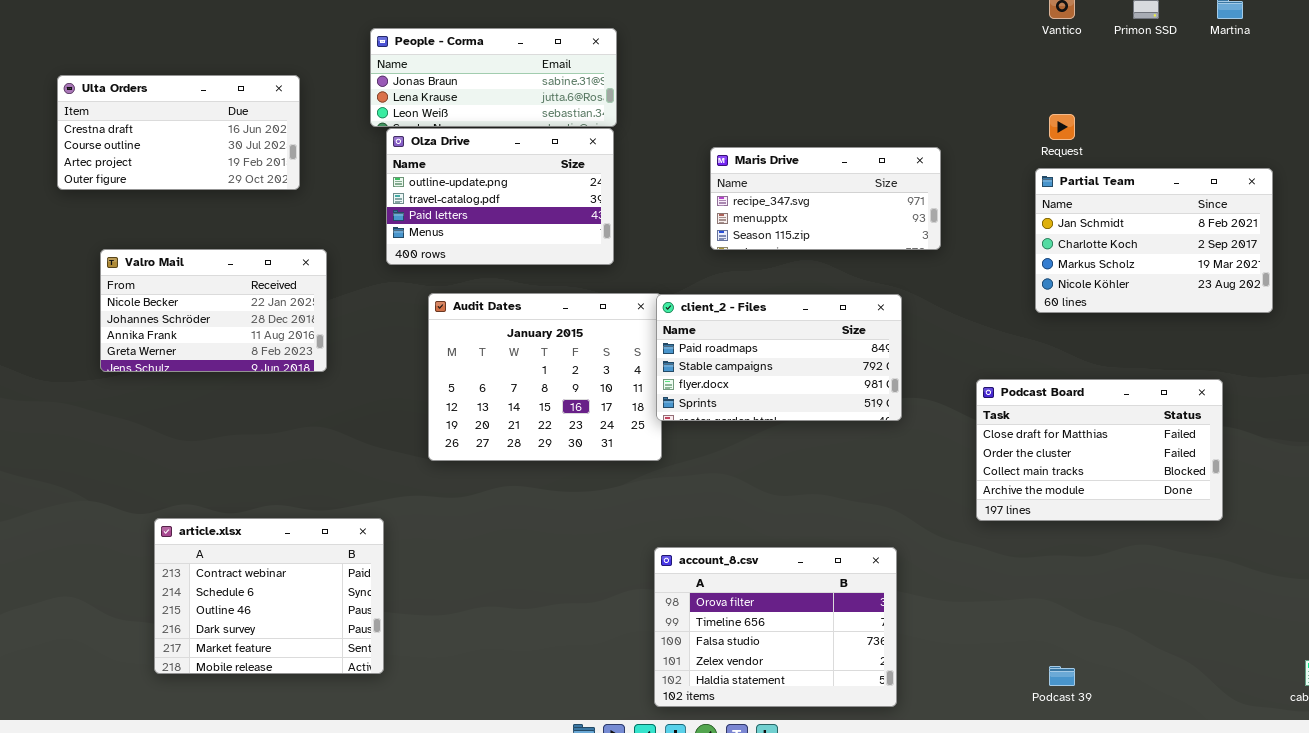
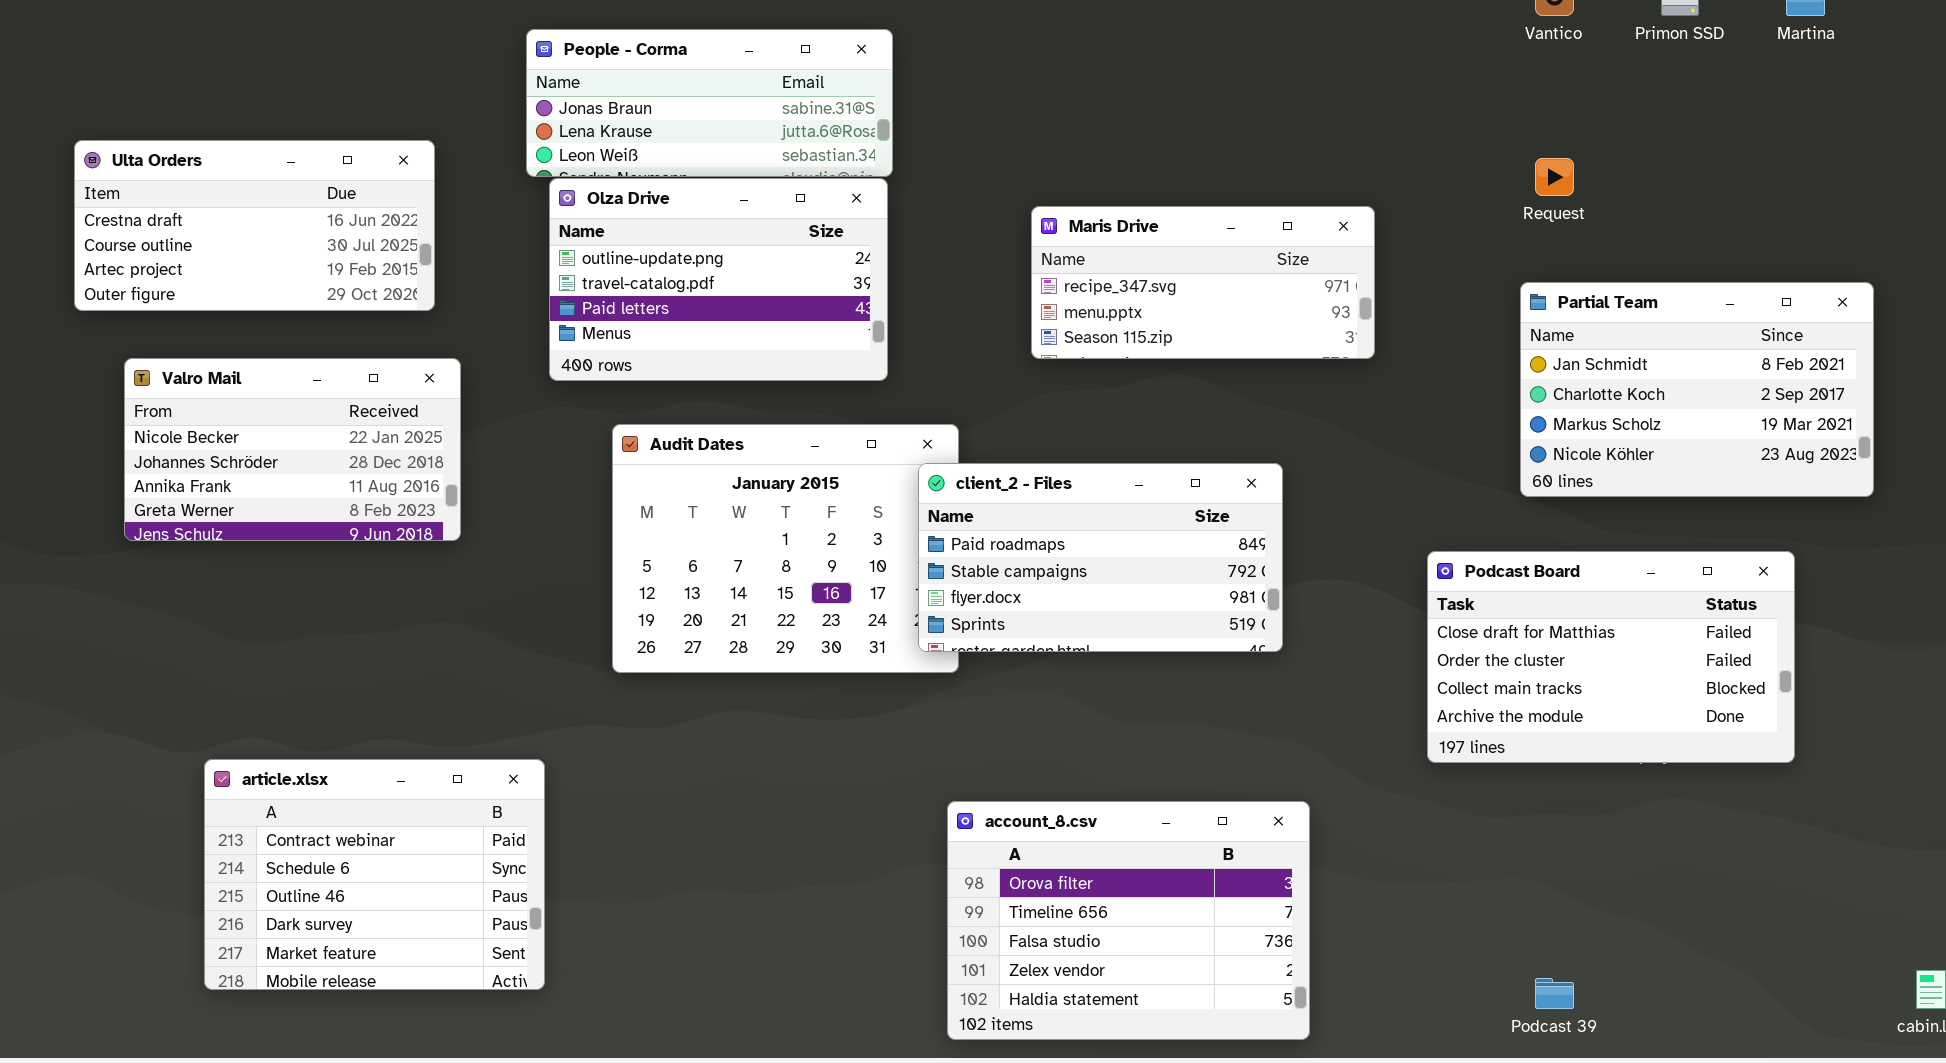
Ulta Orders: [57,75,300,190] -> [74,140,435,311], moved
Partial Team: [1035,168,1273,313] -> [1520,282,1874,497], moved
client_2 - Files: [656,294,902,421] -> [918,463,1283,652], moved

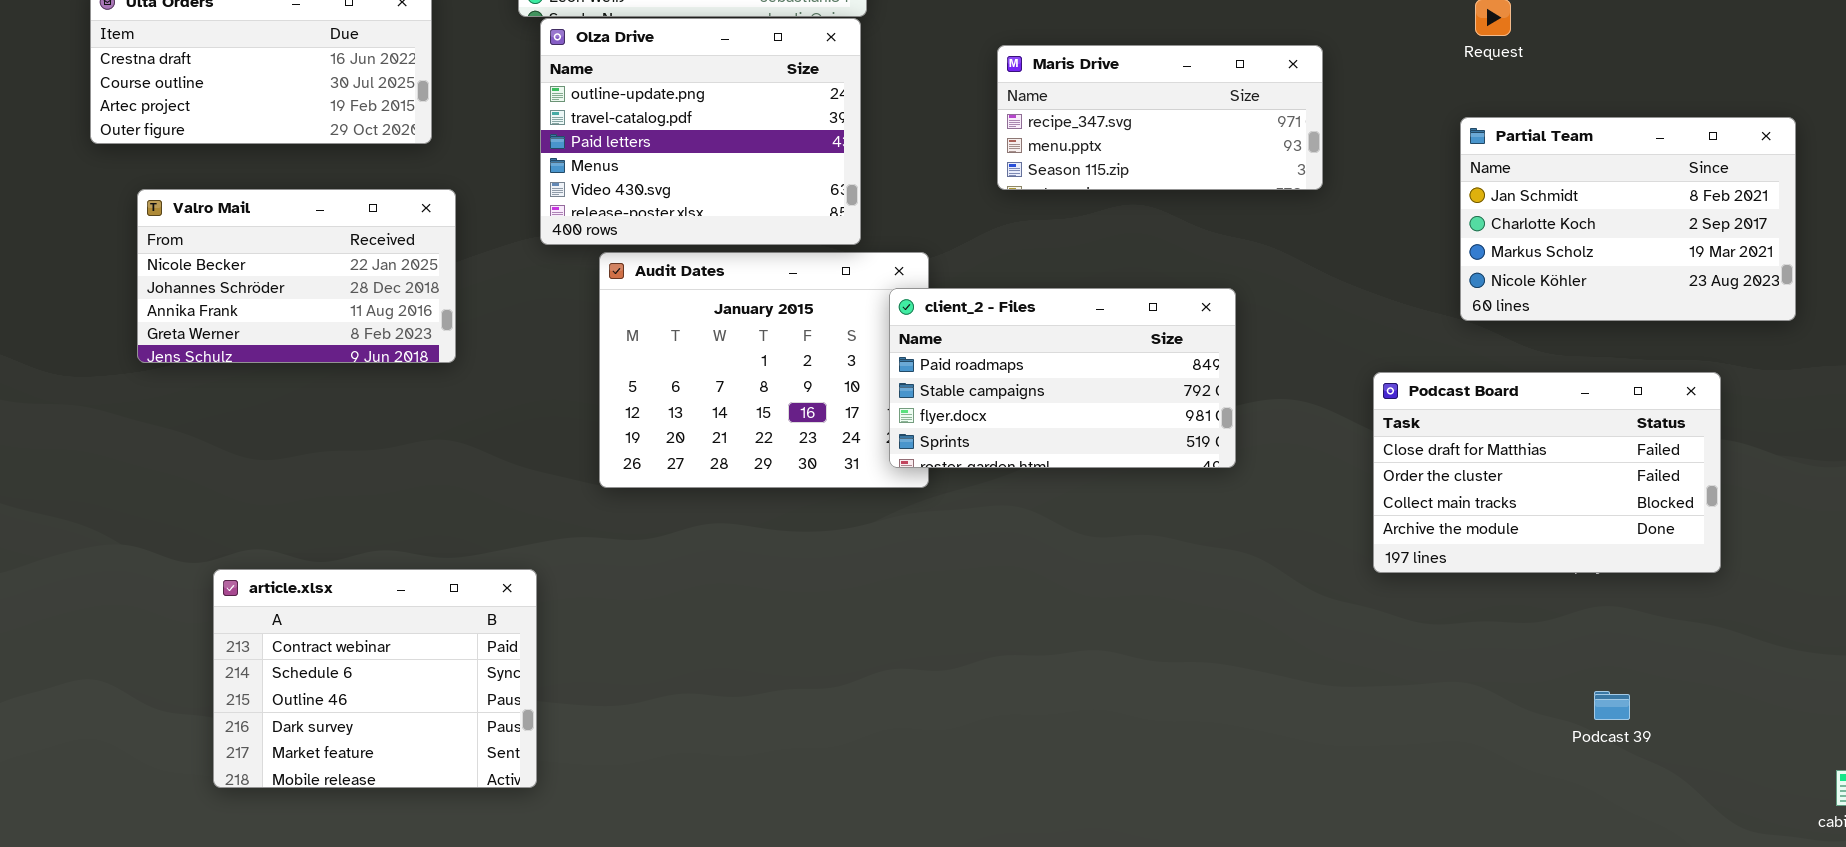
Olza Drive: [549,178,888,381] -> [540,18,861,245], resized
account_8.csv: [947,801,1310,1040] -> none, closed
Podcast 39: [1535,978,1574,1009] -> [1594,691,1630,720], moved

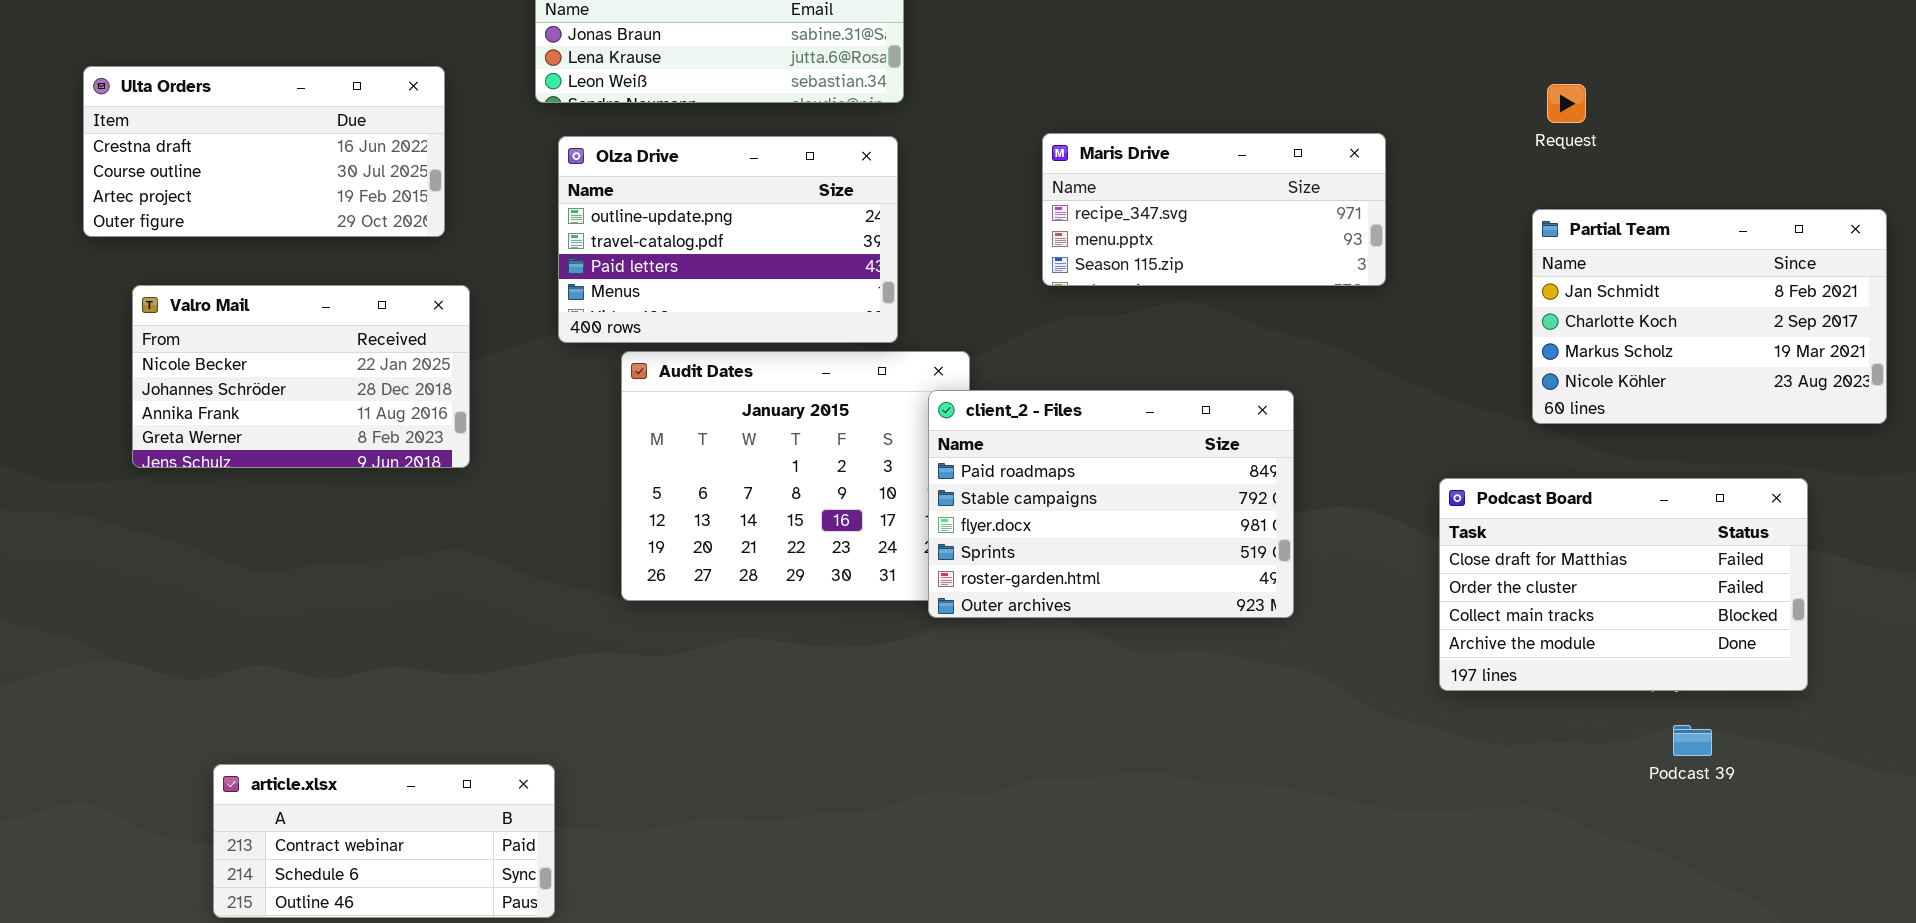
Olza Drive: [540,18,861,245] -> [558,136,898,343], resized
client_2 - Files: [889,288,1236,468] -> [928,390,1294,618], resized
article.xlsx: [213,569,537,788] -> [213,764,555,918], resized
Podcast 39: [1594,691,1630,720] -> [1673,725,1712,756], moved

